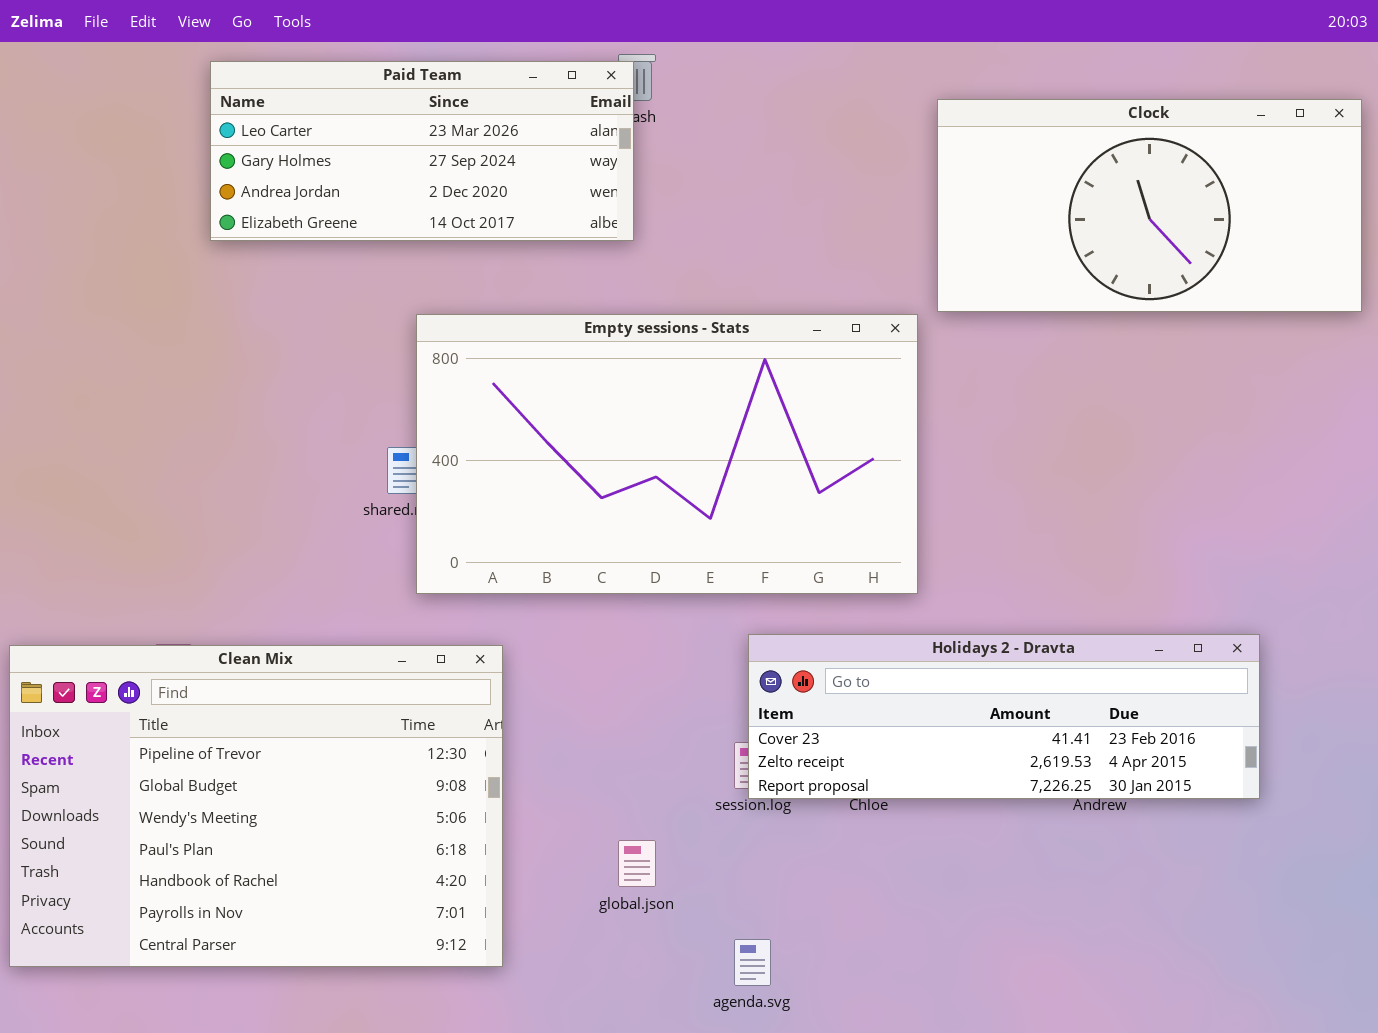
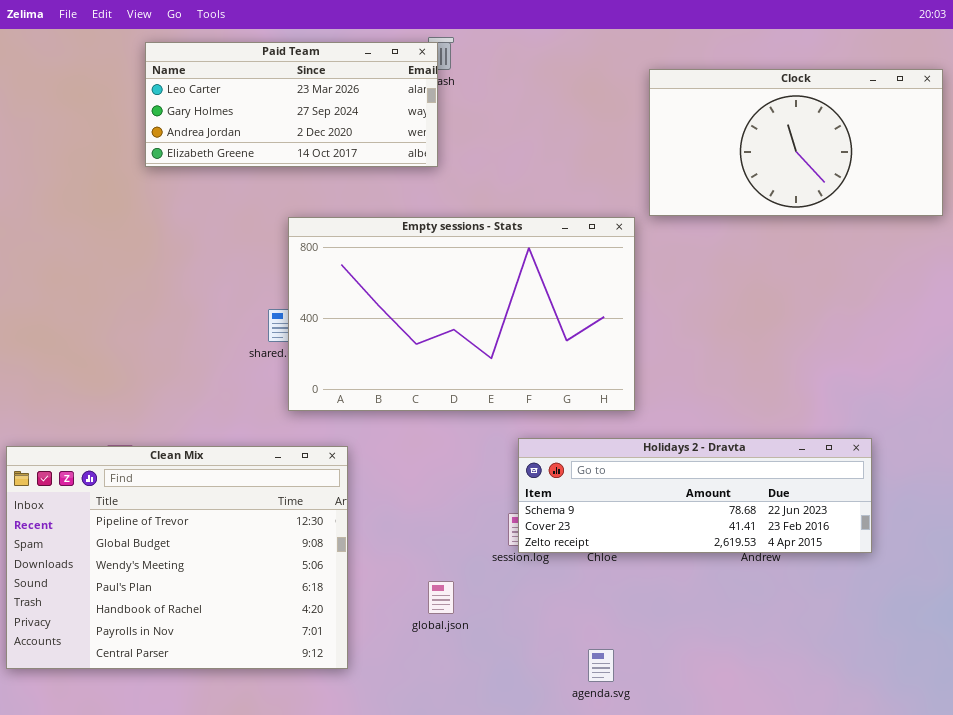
Holidays 2 - Dravta: [748,634,1260,799] -> [518,438,872,553], scrolled up 1 row
agenda.svg: [734,939,771,986] -> [588,649,614,682], moved

